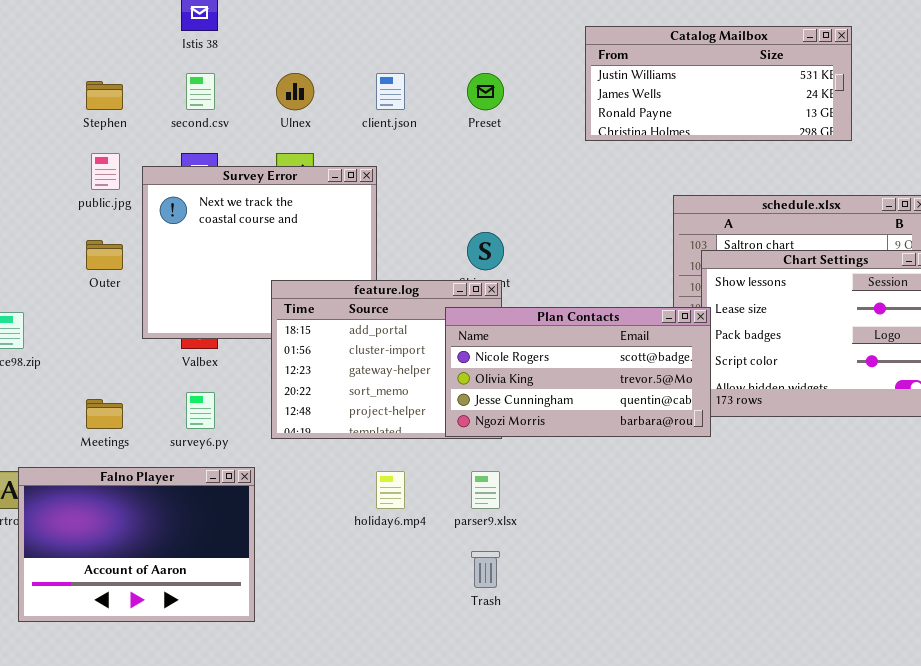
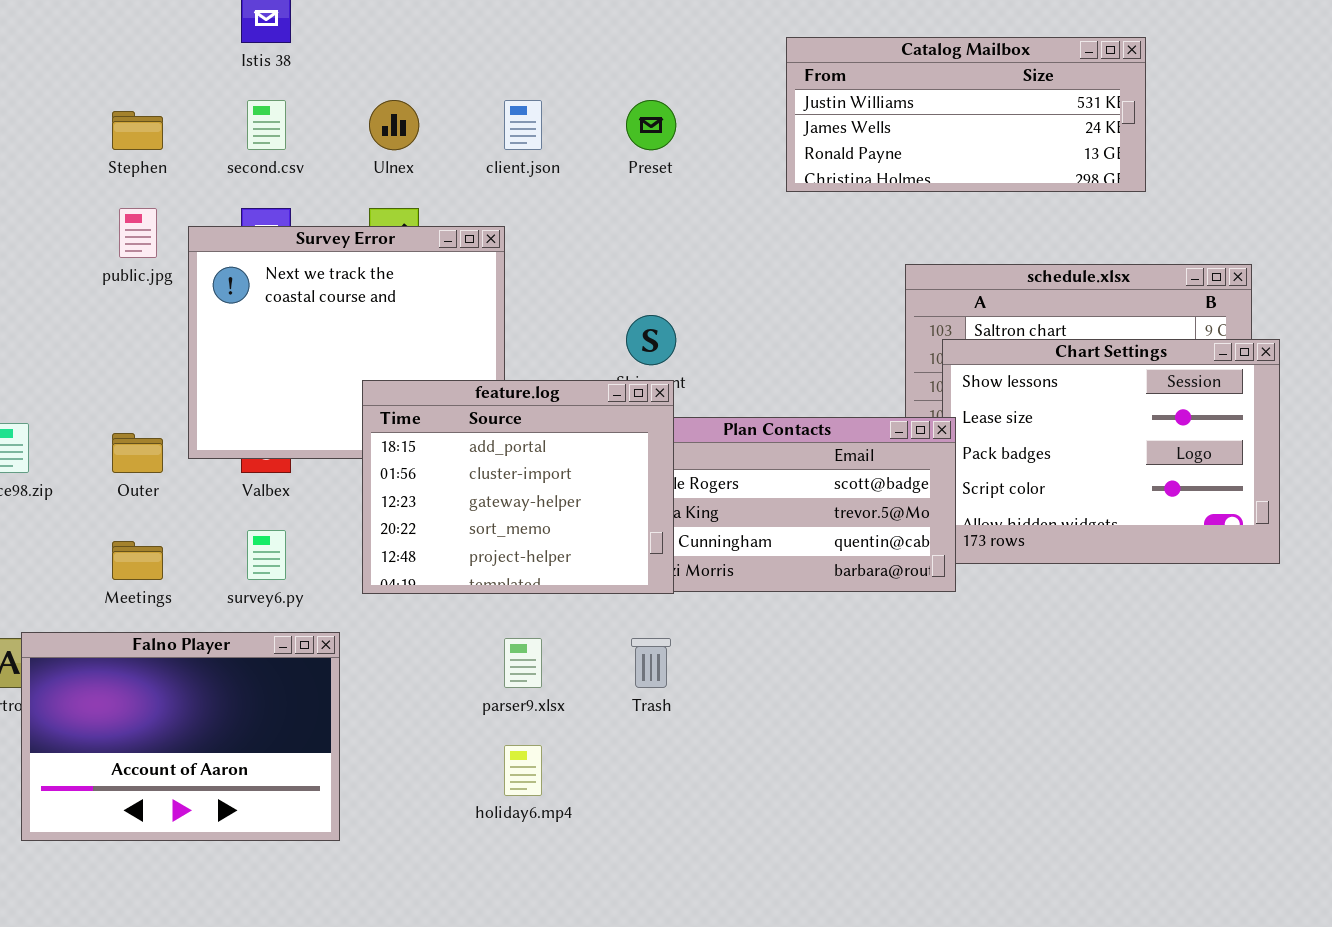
Outer: [86,240,123,270] -> [112,433,163,473], moved
feature.log: [271,280,502,439] -> [362,380,674,594], raised
holiday6.mp4: [376,471,405,509] -> [504,745,542,796], moved
parser9.xlsx: [471,471,500,509] -> [504,638,542,688], moved
Trash: [471,551,500,588] -> [631,638,671,688], moved

